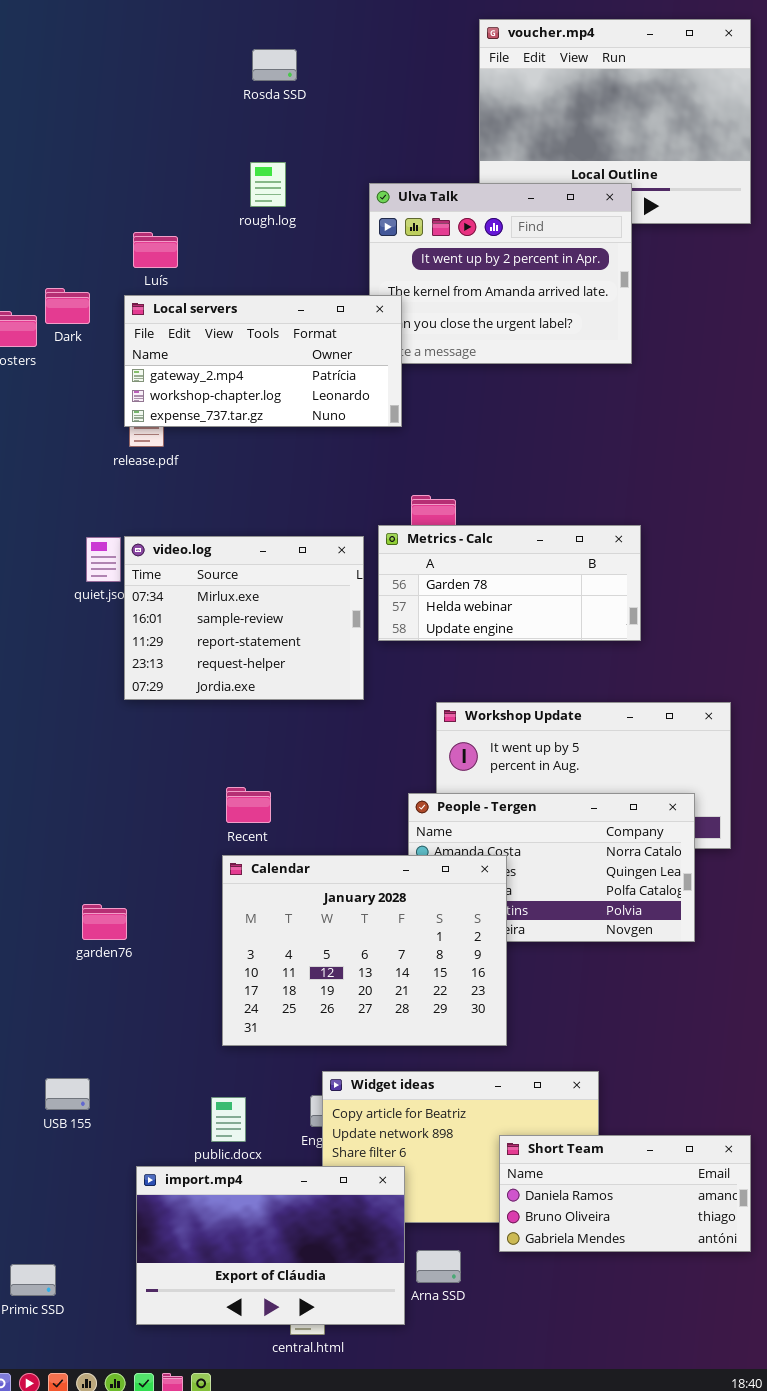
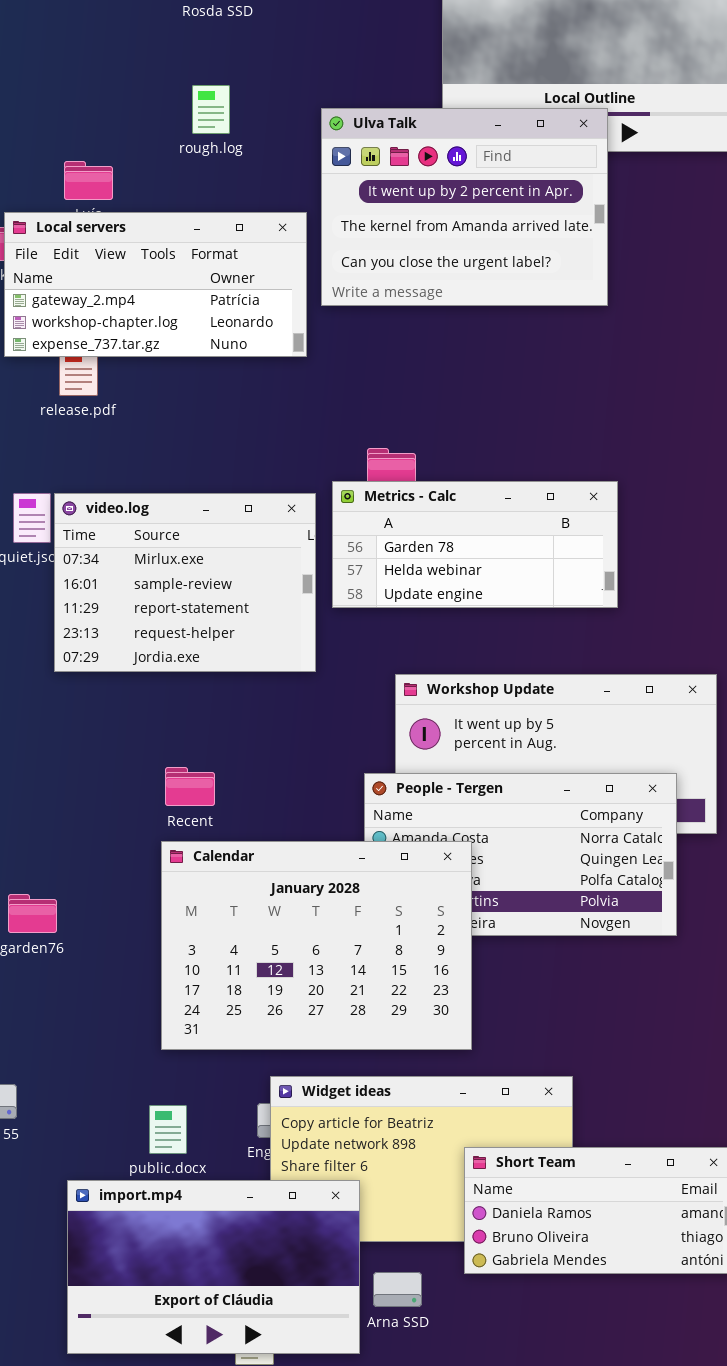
Local servers: [124,295,402,427] -> [4,212,307,357], moved

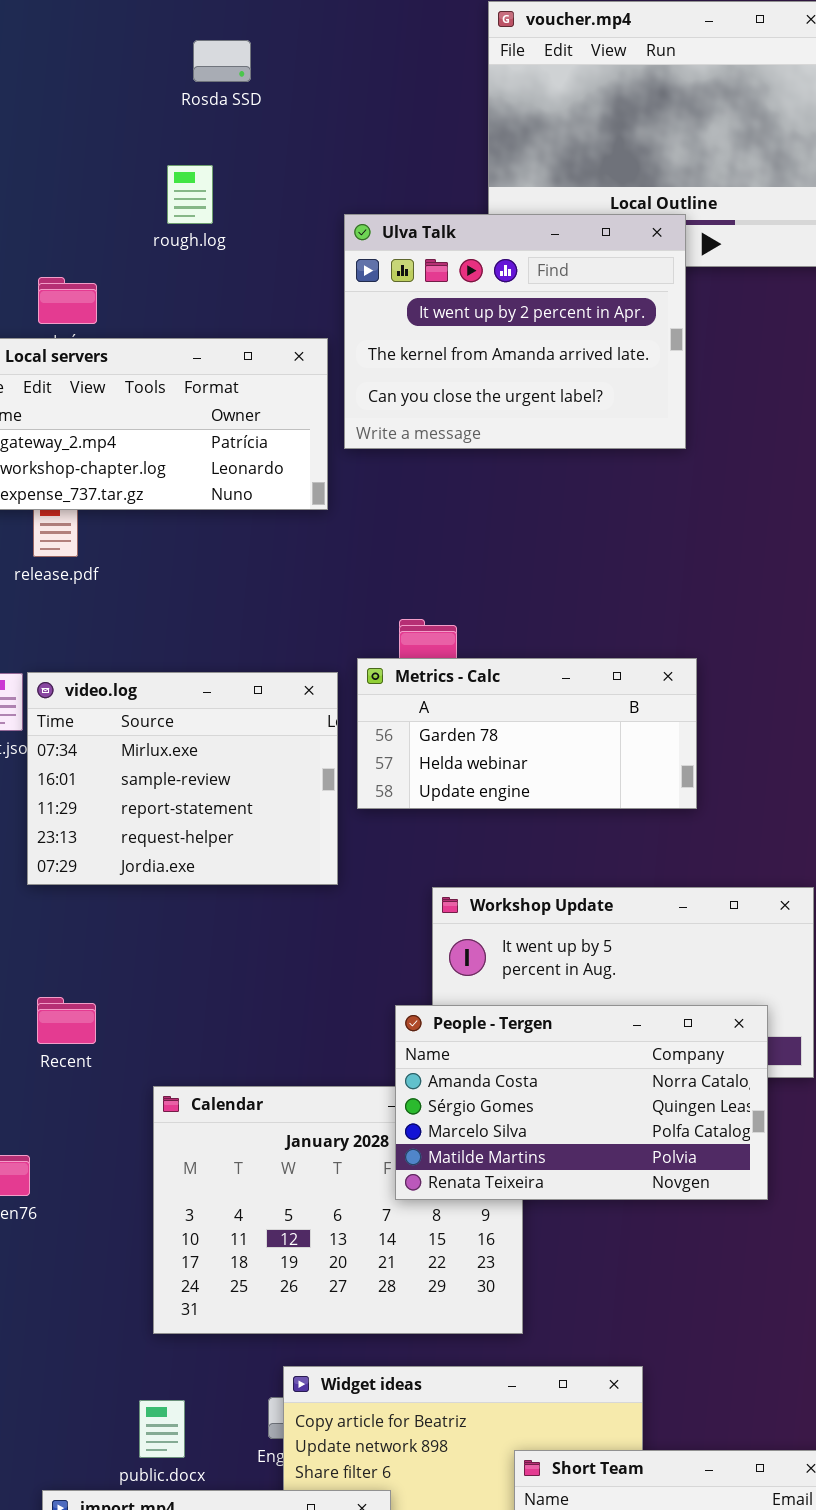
rough.log: [192,85,230,134] -> [167,165,213,224], moved
Recent: [165,767,215,806] -> [37,997,96,1044], moved
People - Tergen: [364,773,677,936] -> [395,1005,768,1200], raised

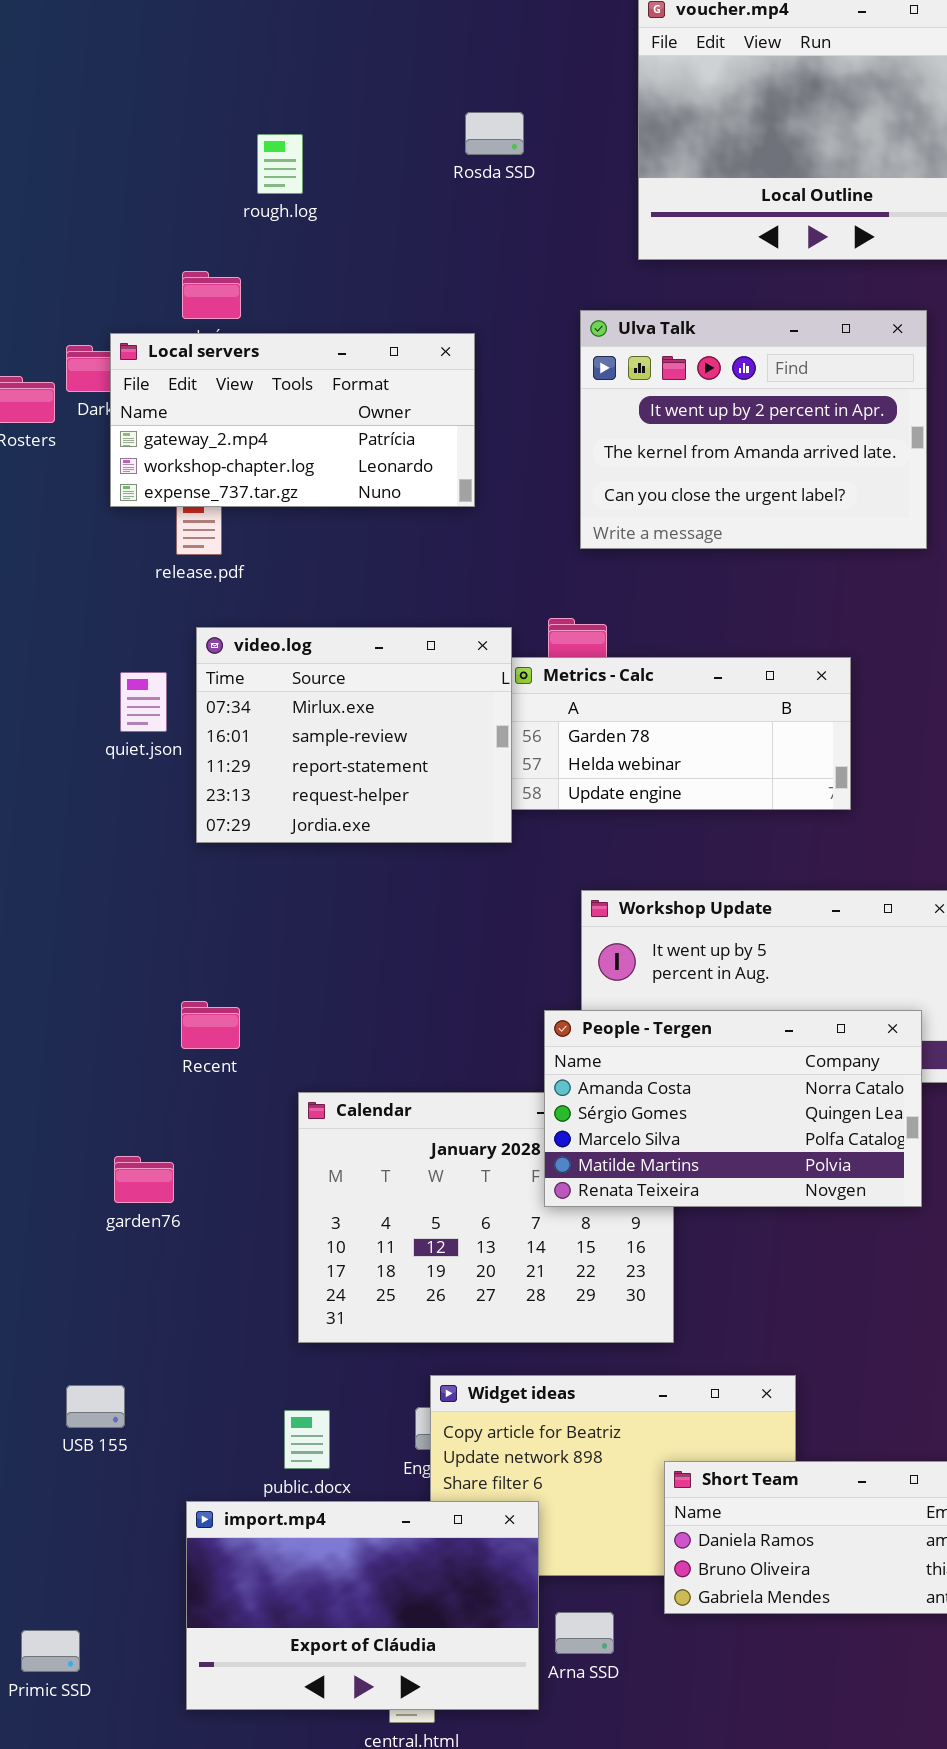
Rosda SSD: [193,40,251,82] -> [465,112,524,155], moved
rough.log: [167,165,213,224] -> [257,134,303,194], moved
Ulva Talk: [344,214,686,449] -> [580,310,927,549], moved
video.log: [27,672,338,885] -> [196,627,512,843], moved

